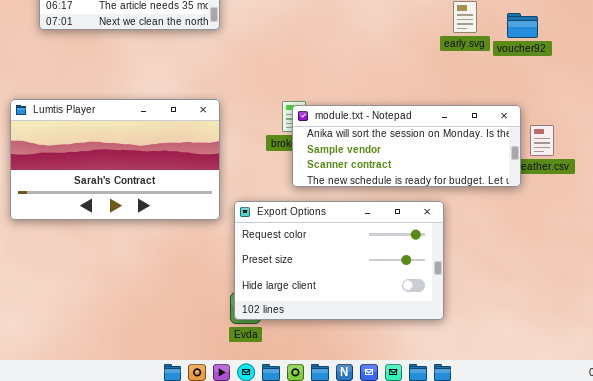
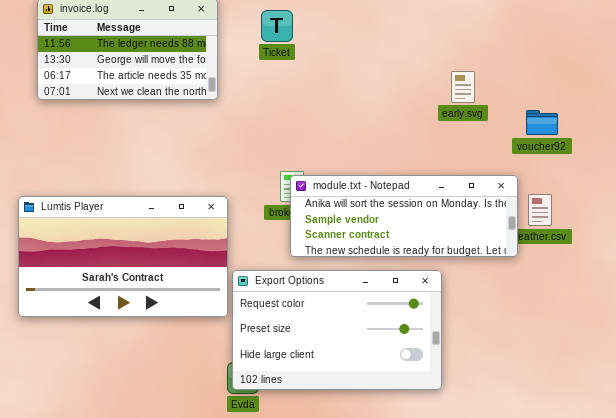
voucher92: [507,13,538,38] -> [526,110,558,135], moved
Lumtis Player: [10,99,220,220] -> [18,196,228,317], moved

